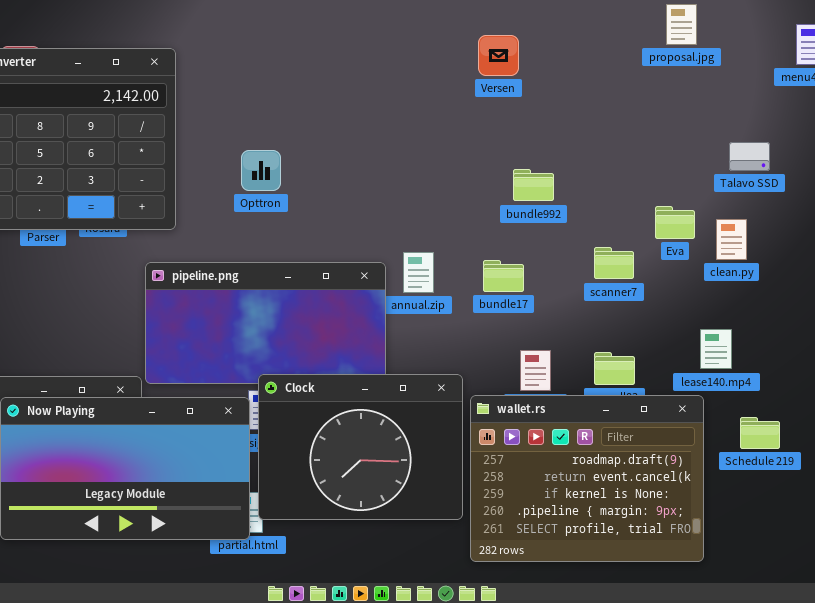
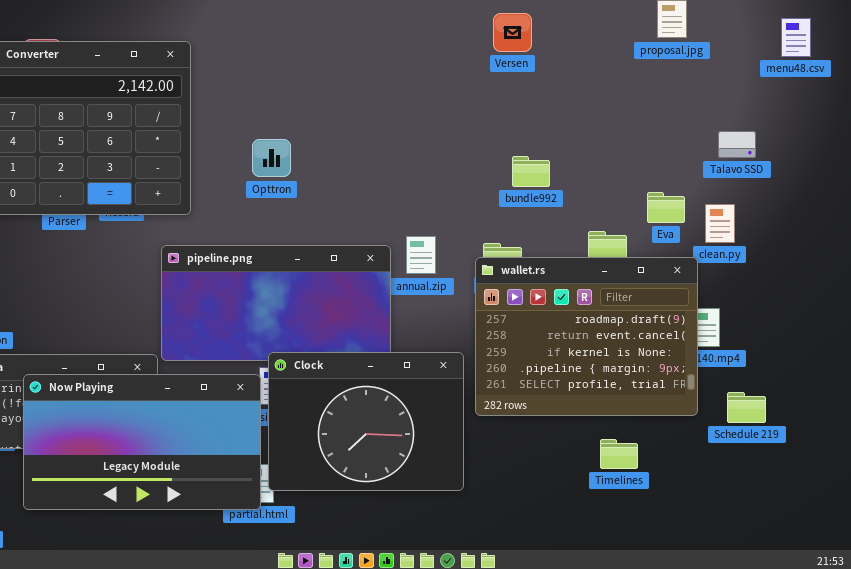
Versen: [478,35,519,76] -> [493,13,532,52], moved
wallet.rs: [470,395,704,562] -> [475,257,698,416], moved

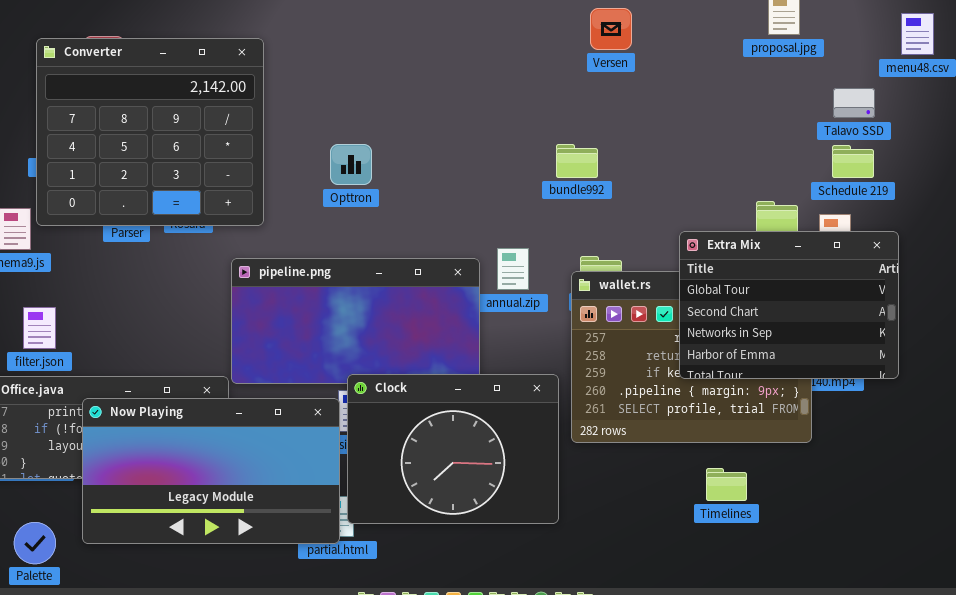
Talavo SSD: [718,131,756,158] -> [833,88,875,118], moved
bundle992: [512,156,550,187] -> [556,144,598,178], moved
Extra Mix: none -> [679,231,899,379], opened
Schedule 219: [727,392,766,423] -> [832,145,874,178], moved

